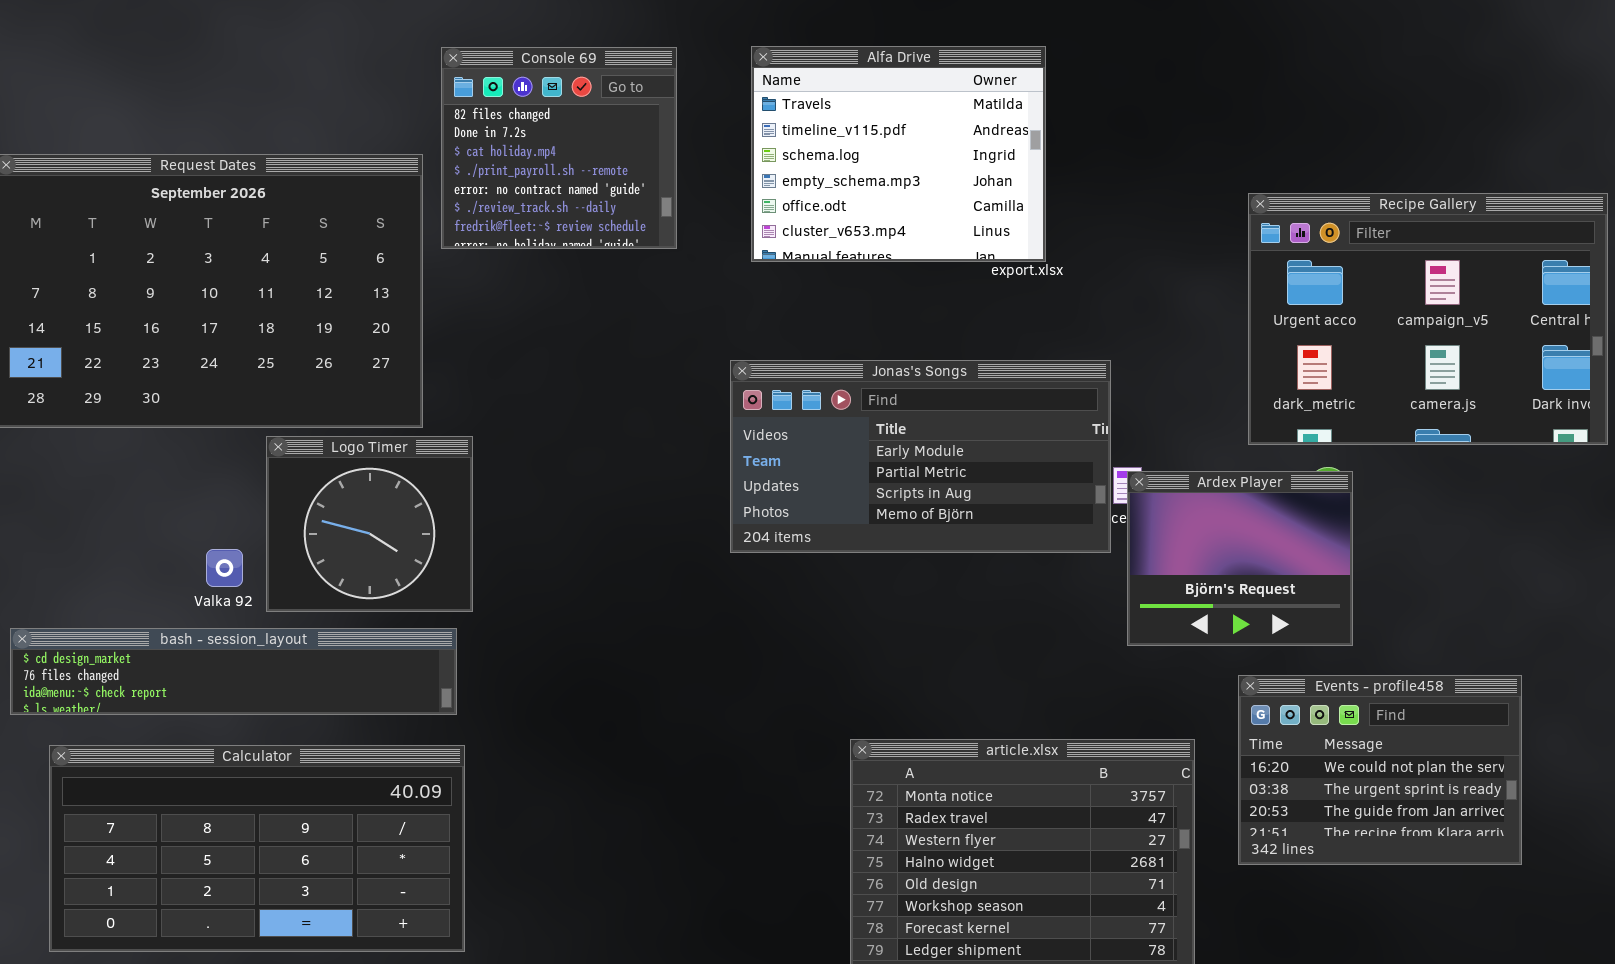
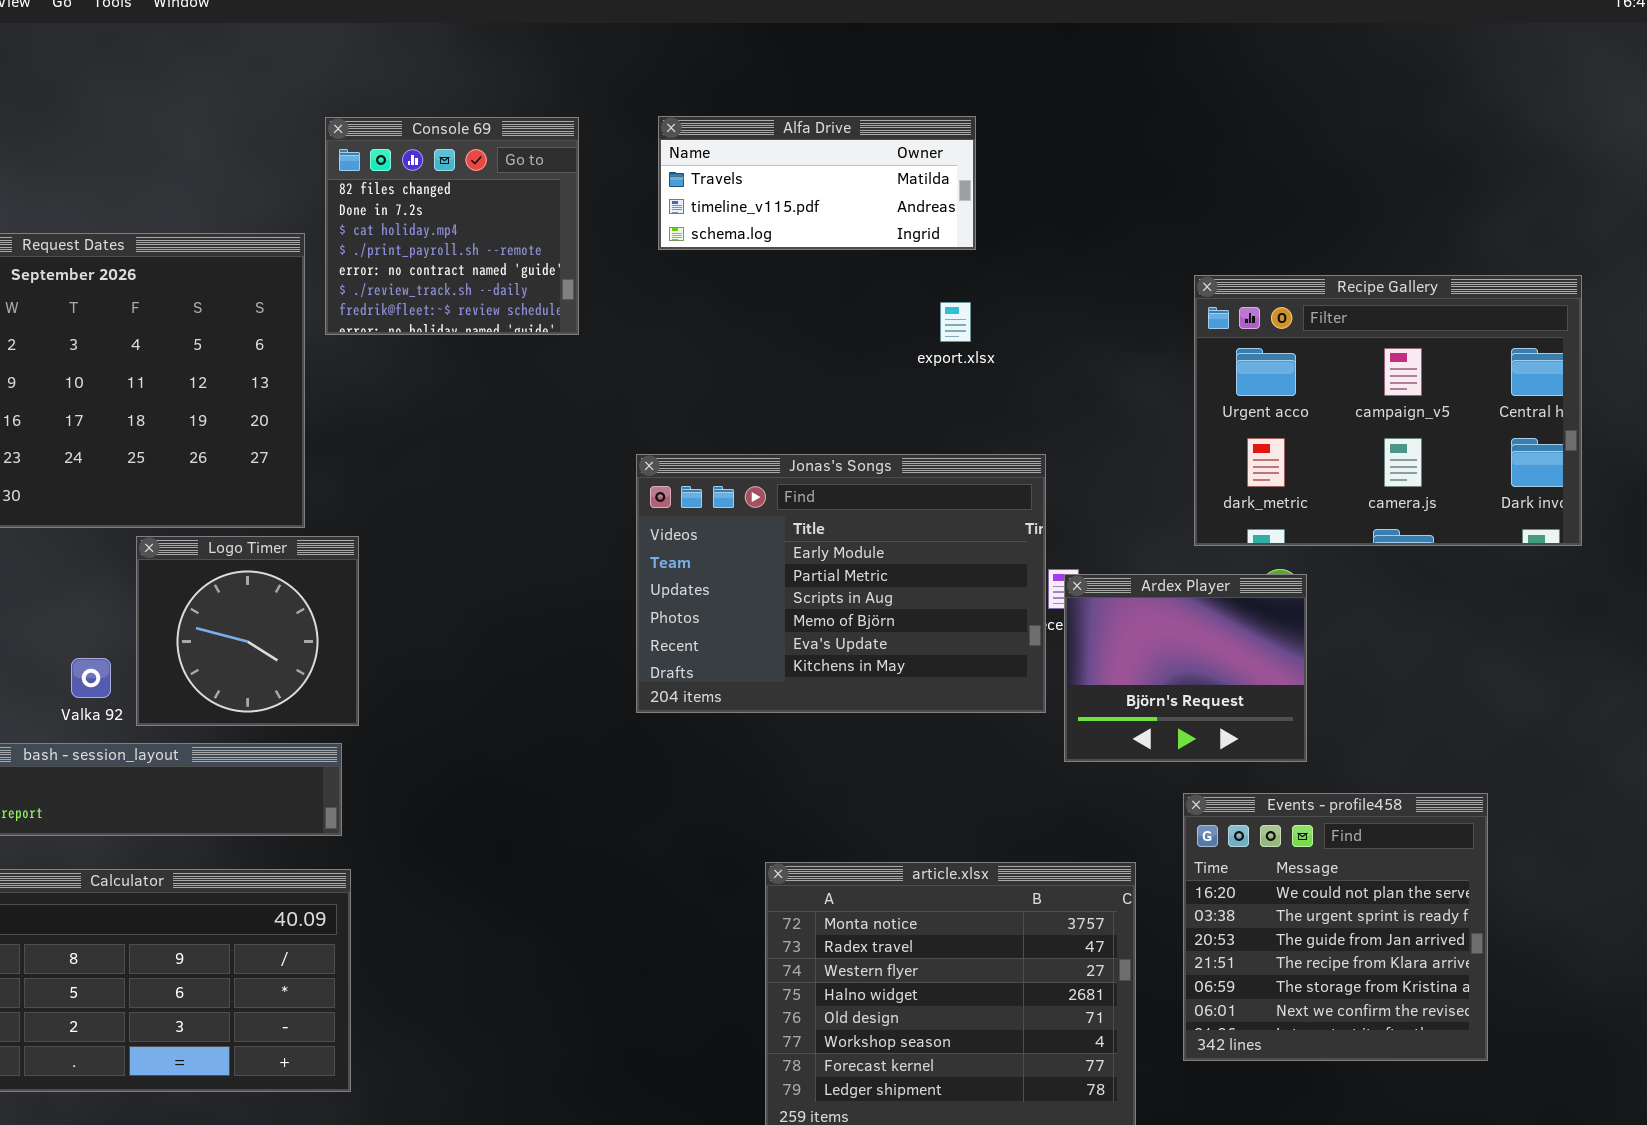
Alfa Drive: [751,46,1046,262] -> [658,116,976,250], resized
Jonas's Songs: [730,360,1111,553] -> [636,454,1046,713], resized
Events - profile458: [1238,675,1522,865] -> [1183,793,1488,1061], resized

